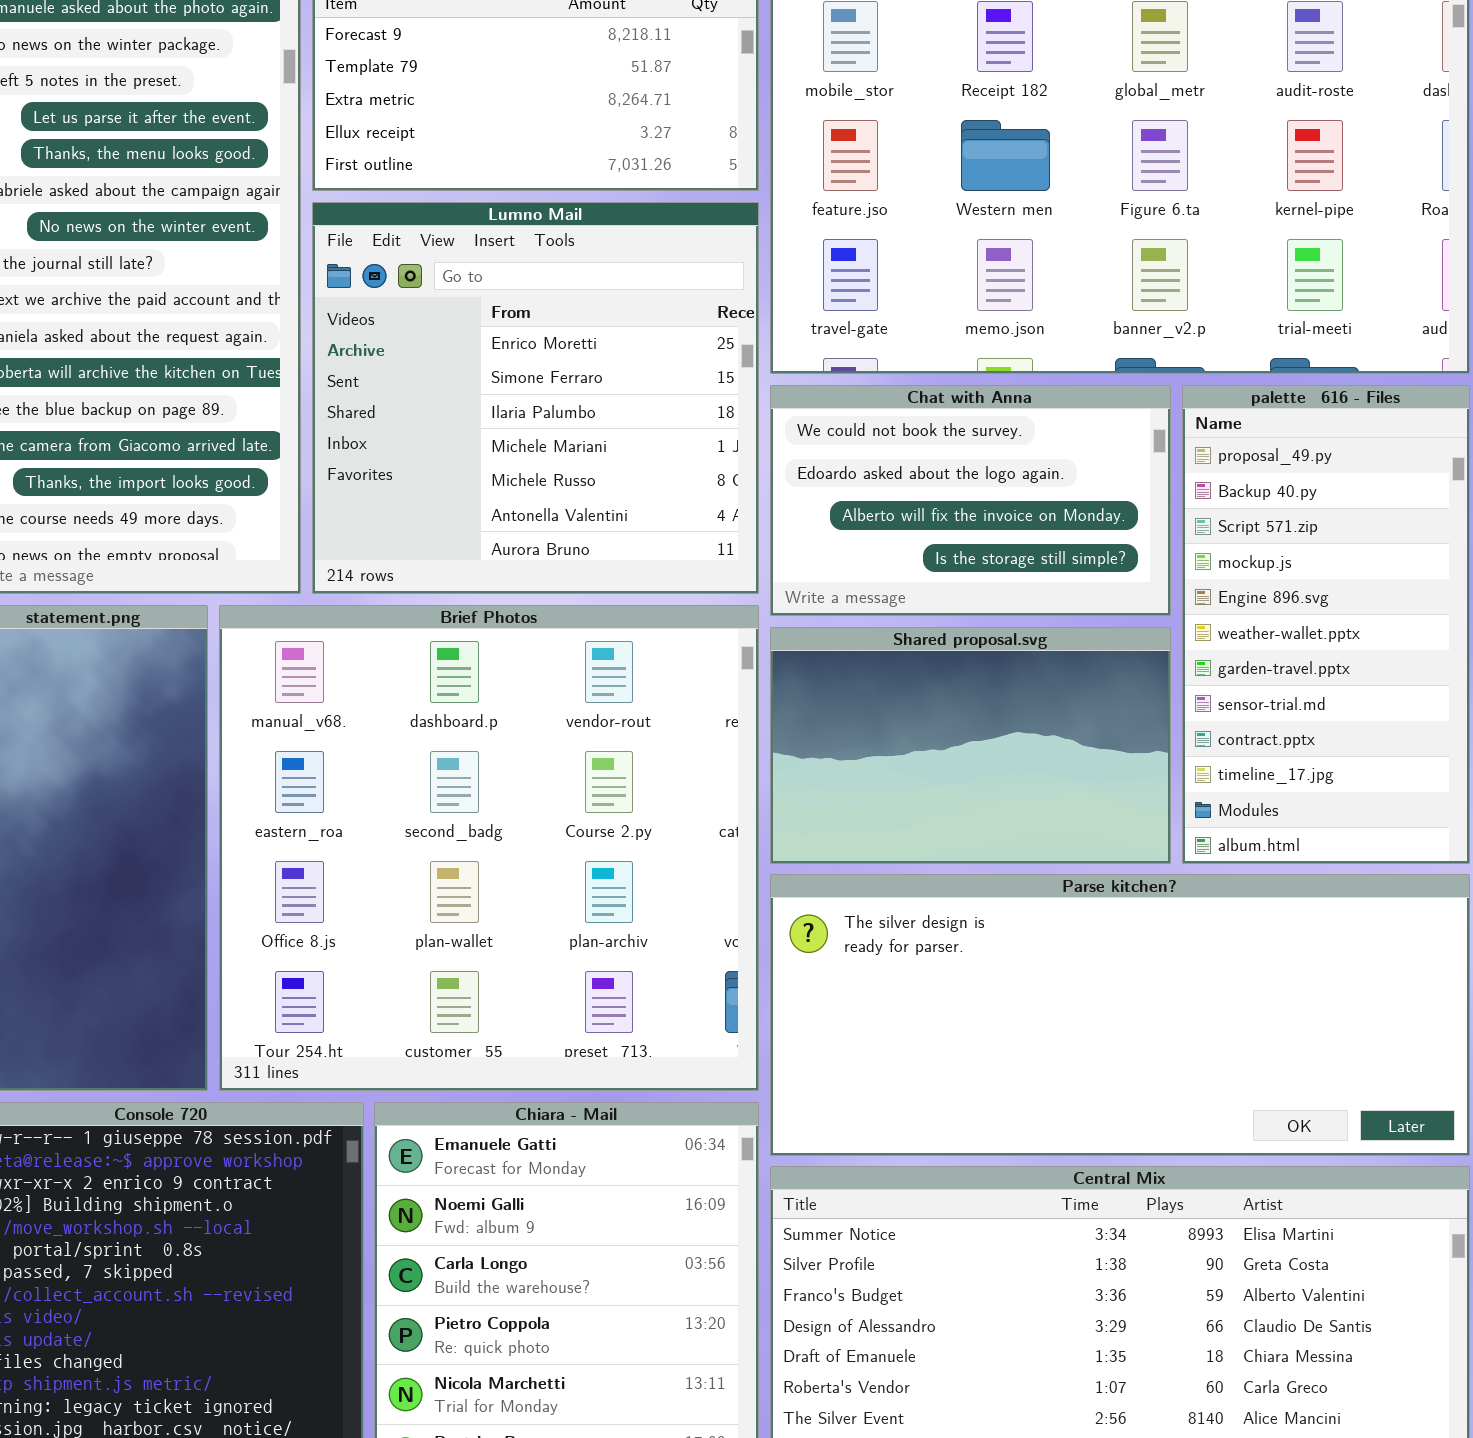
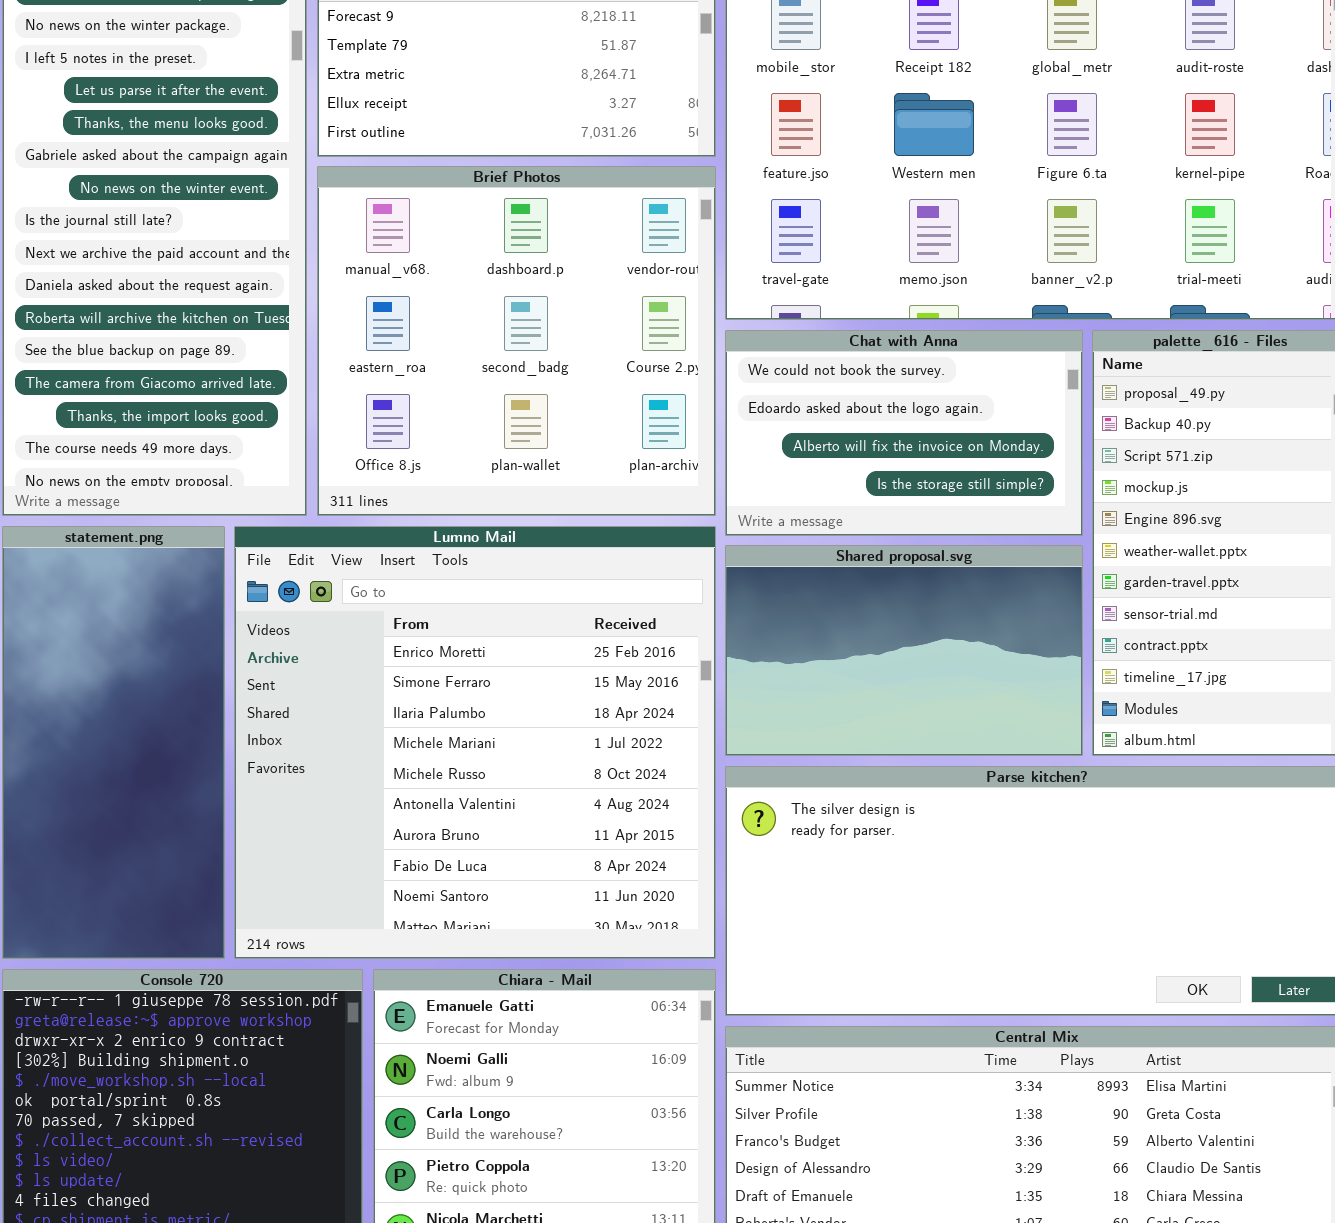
Lumno Mail: [312,202,759,594] -> [234,526,716,959], moved, resized
Brief Photos: [219,605,759,1091] -> [317,166,716,516], moved, resized

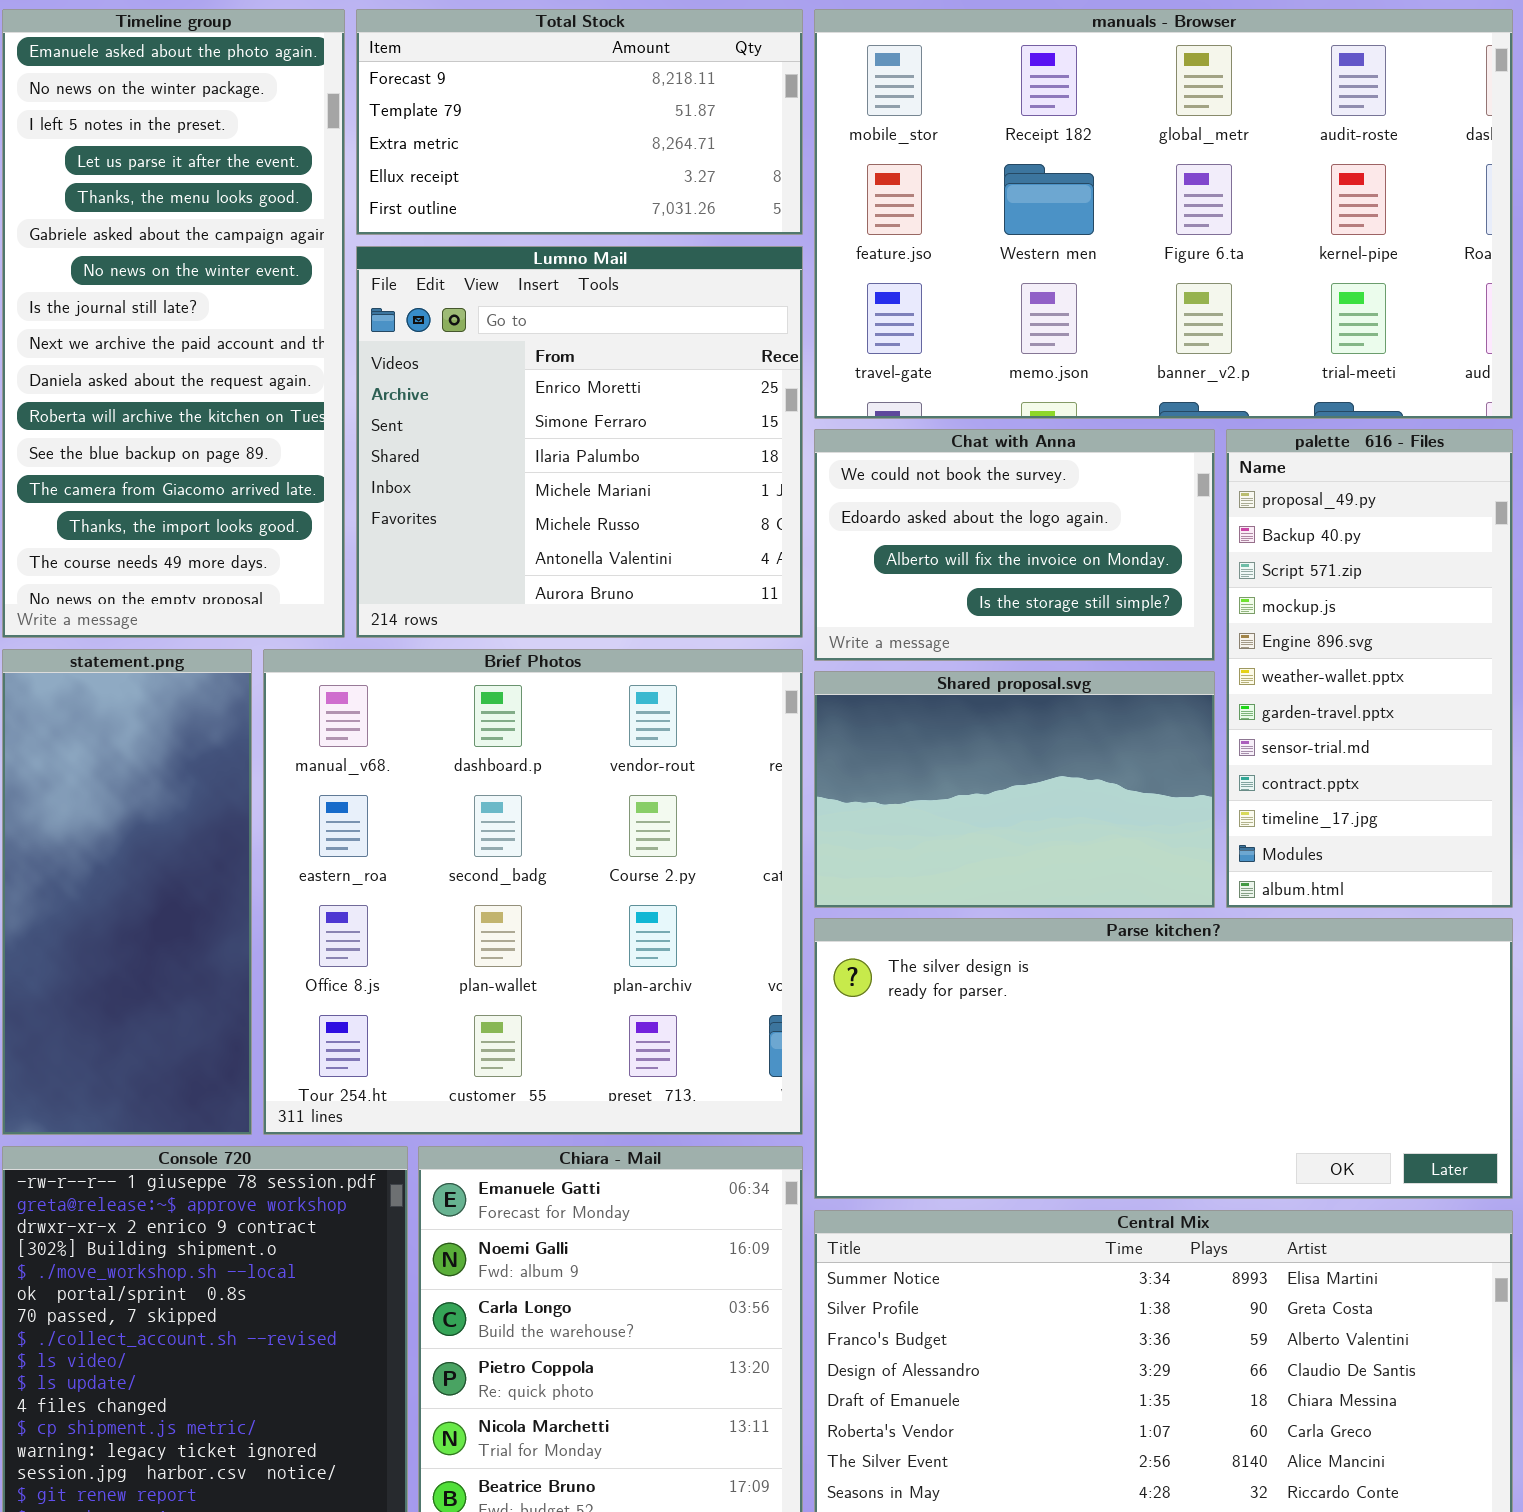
Brief Photos: [317,166,716,516] -> [263,649,803,1135], moved, resized
Lumno Mail: [234,526,716,959] -> [356,246,803,638], moved, resized

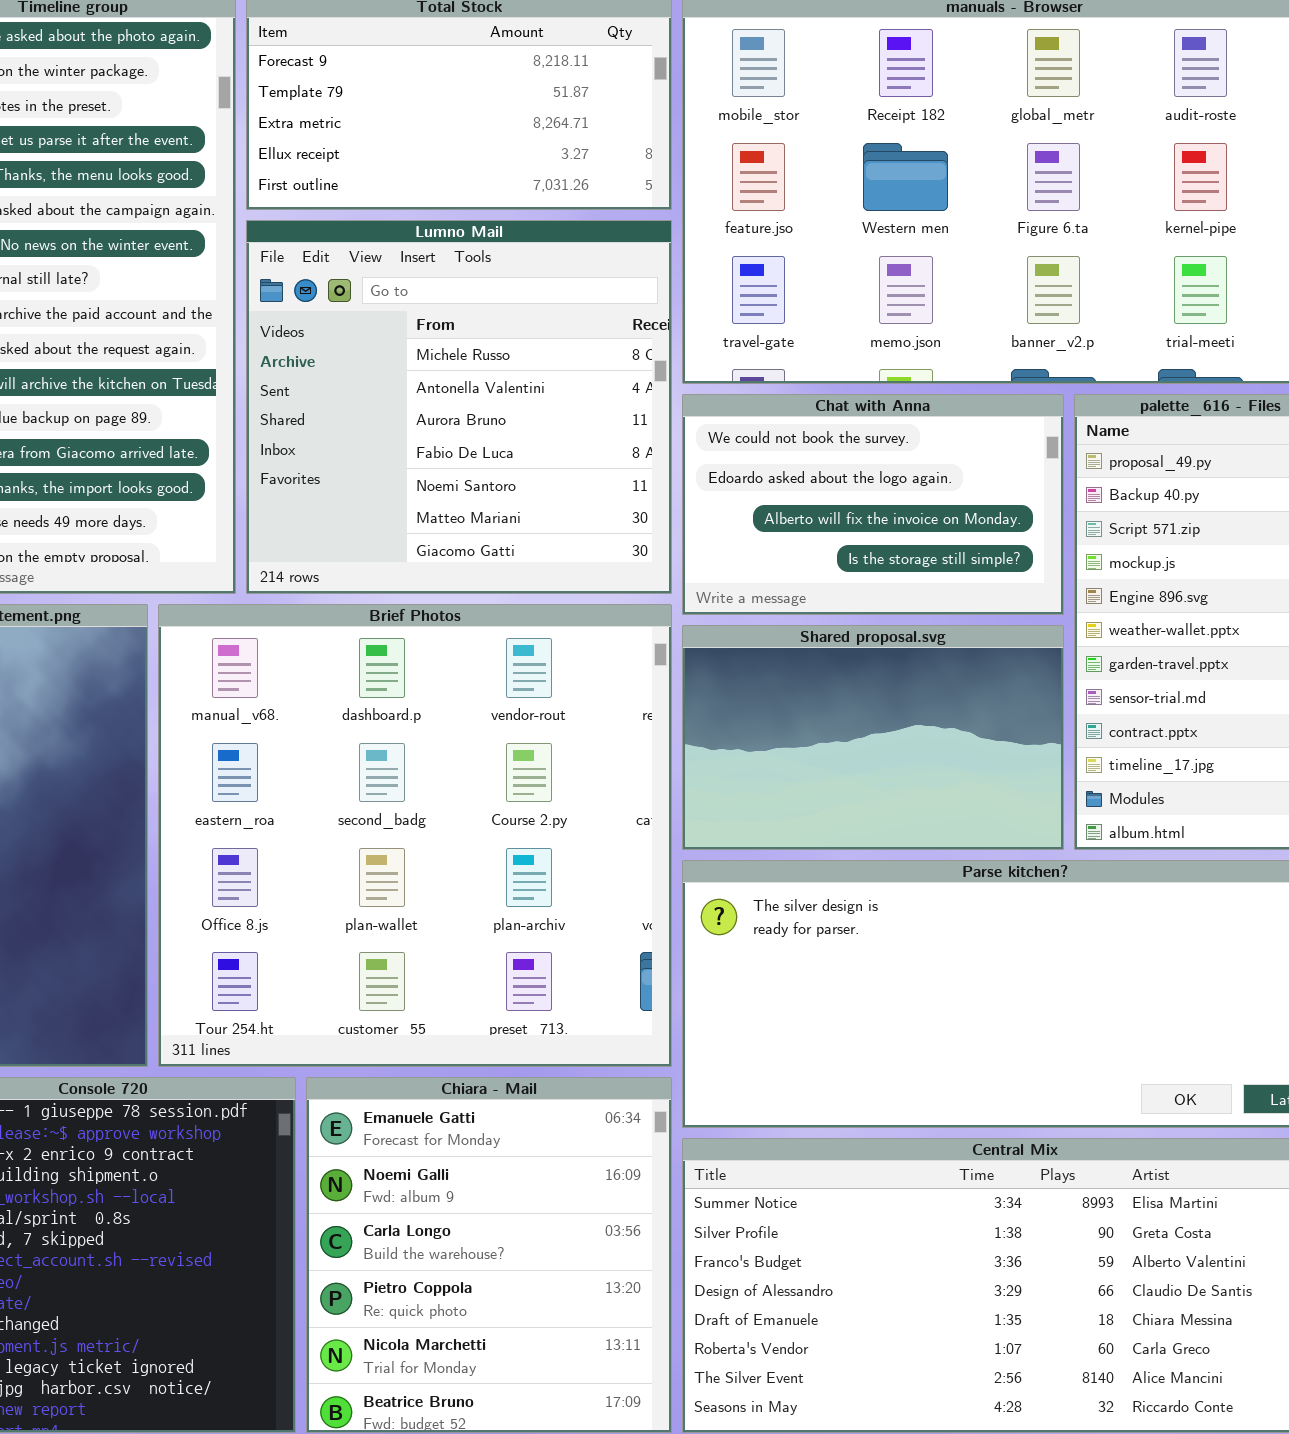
Lumno Mail: [356,246,803,638] -> [246,220,672,594], scrolled down 4 rows

